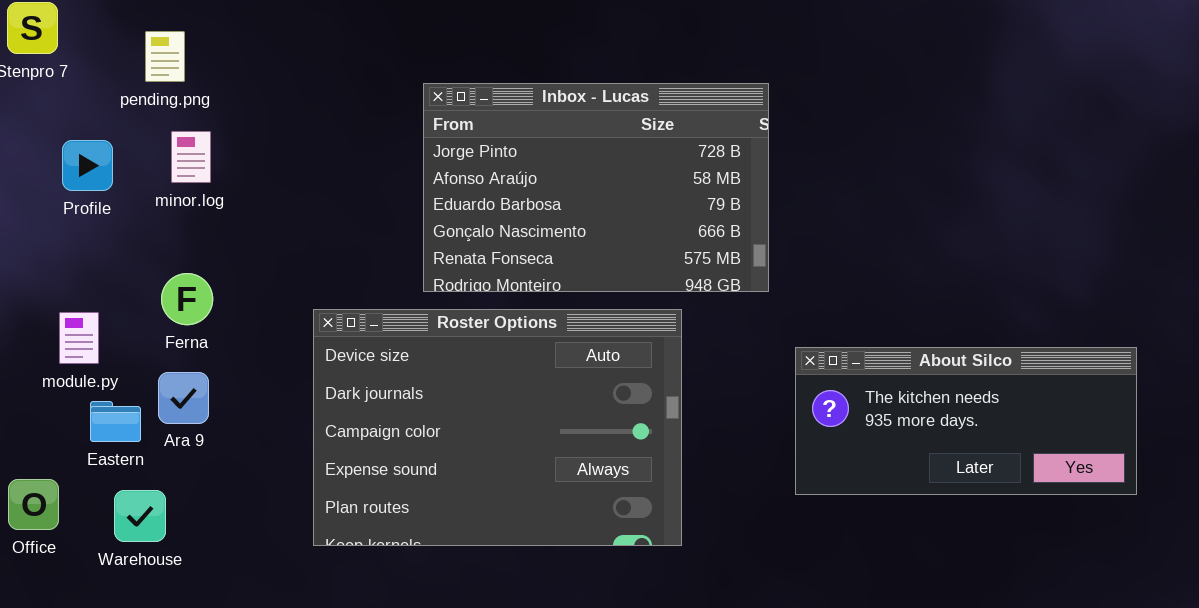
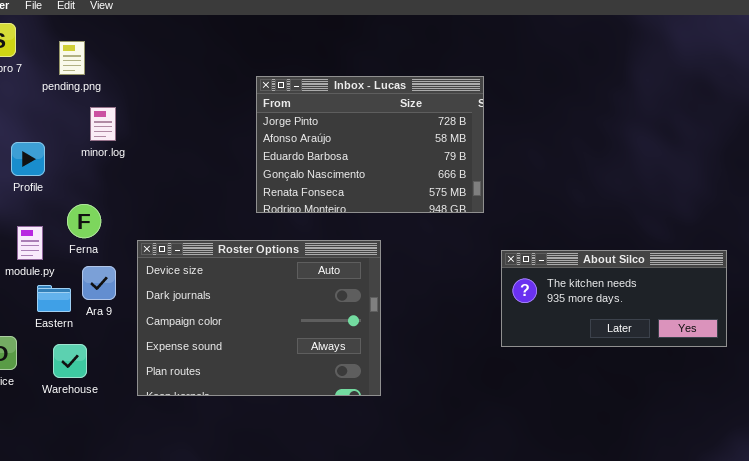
pending.png: [145,31,185,82] -> [59,41,85,75], moved
Profile: [62,140,113,191] -> [11,142,45,176], moved
Ferna: [161,273,213,325] -> [67,204,101,238], moved
Roster Options: [313,309,682,546] -> [137,240,381,396], moved

